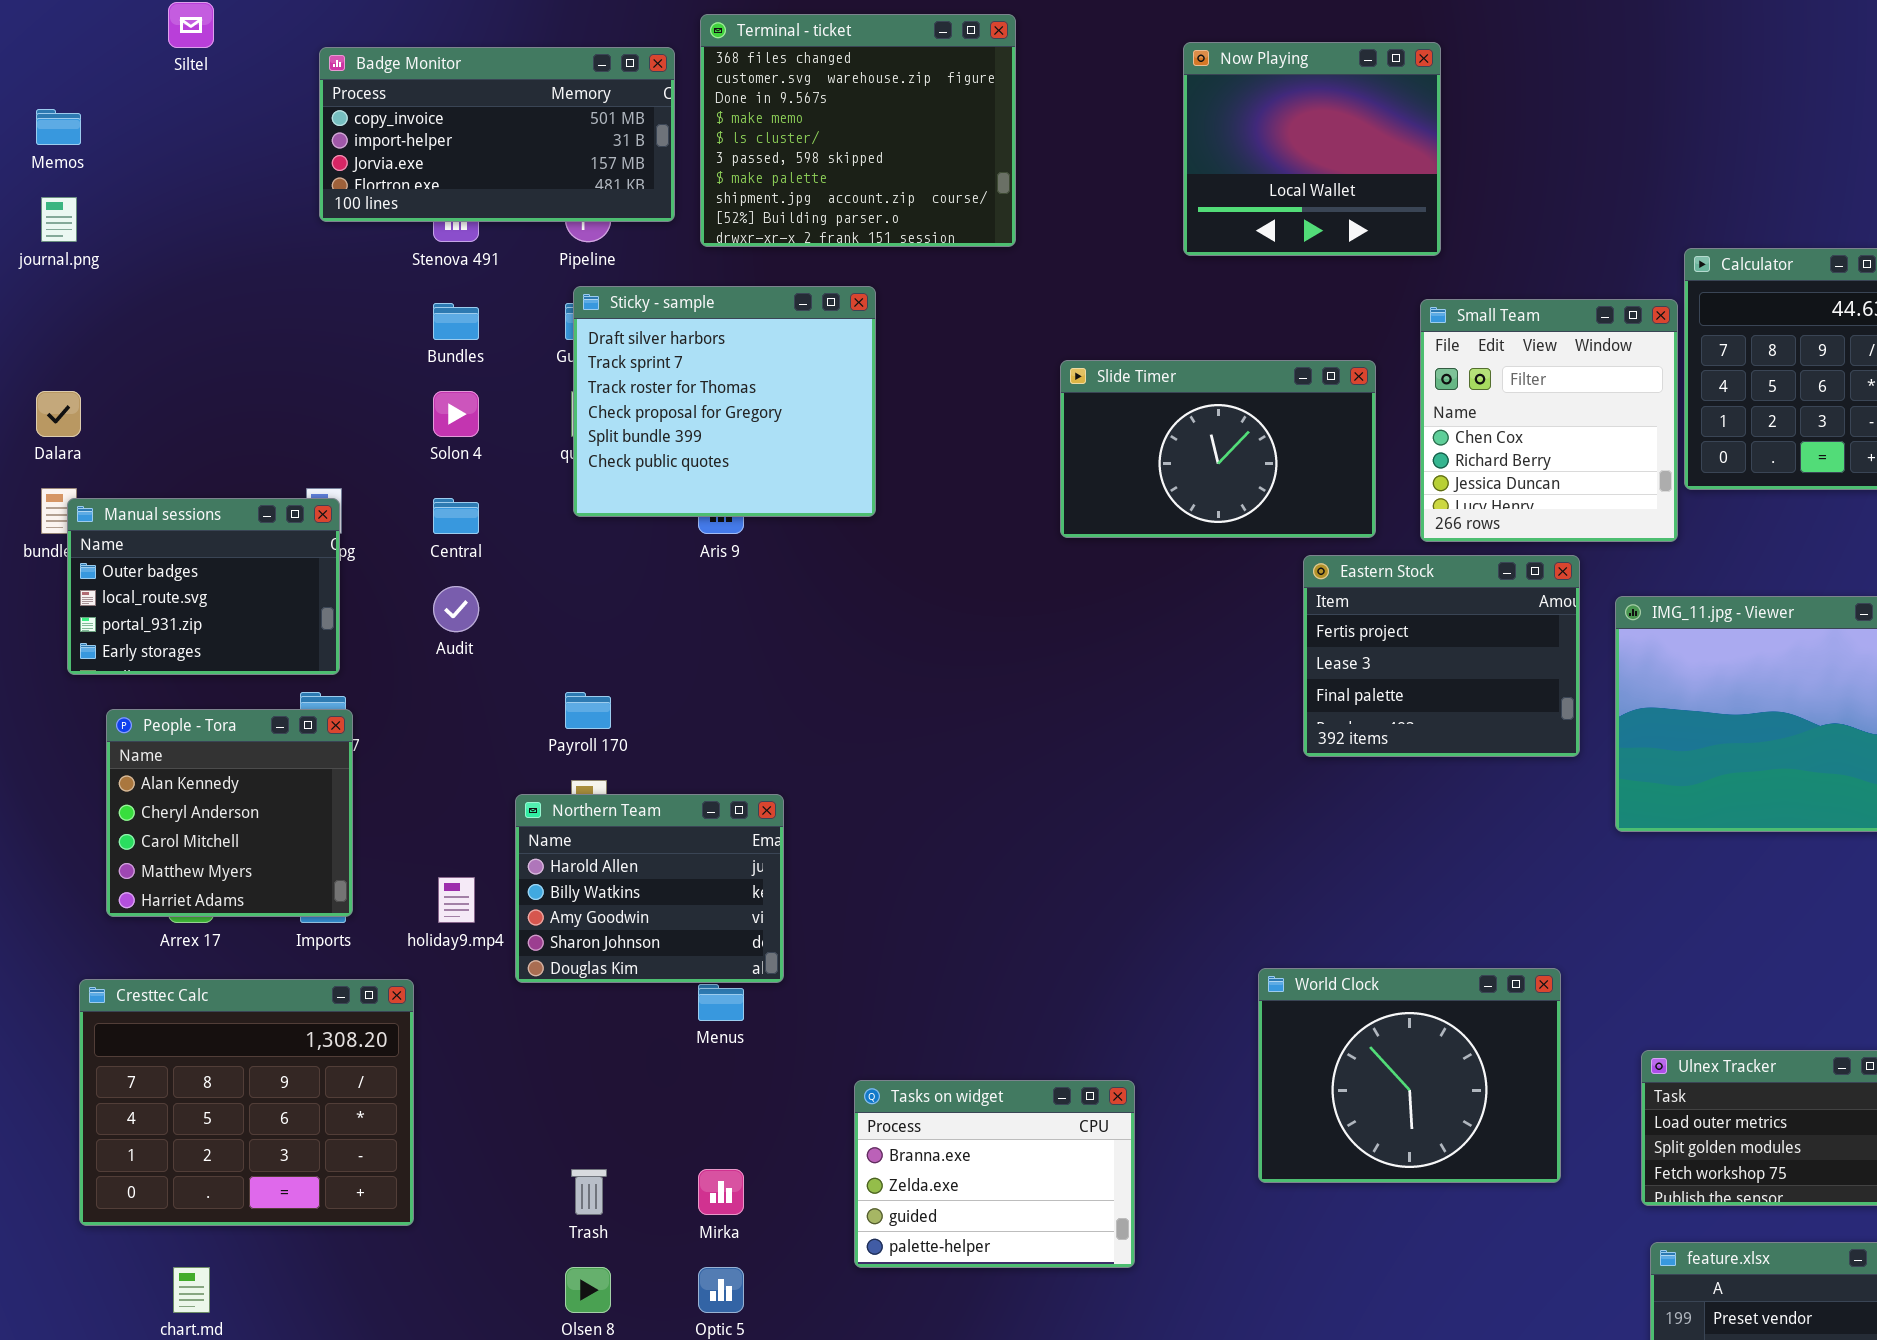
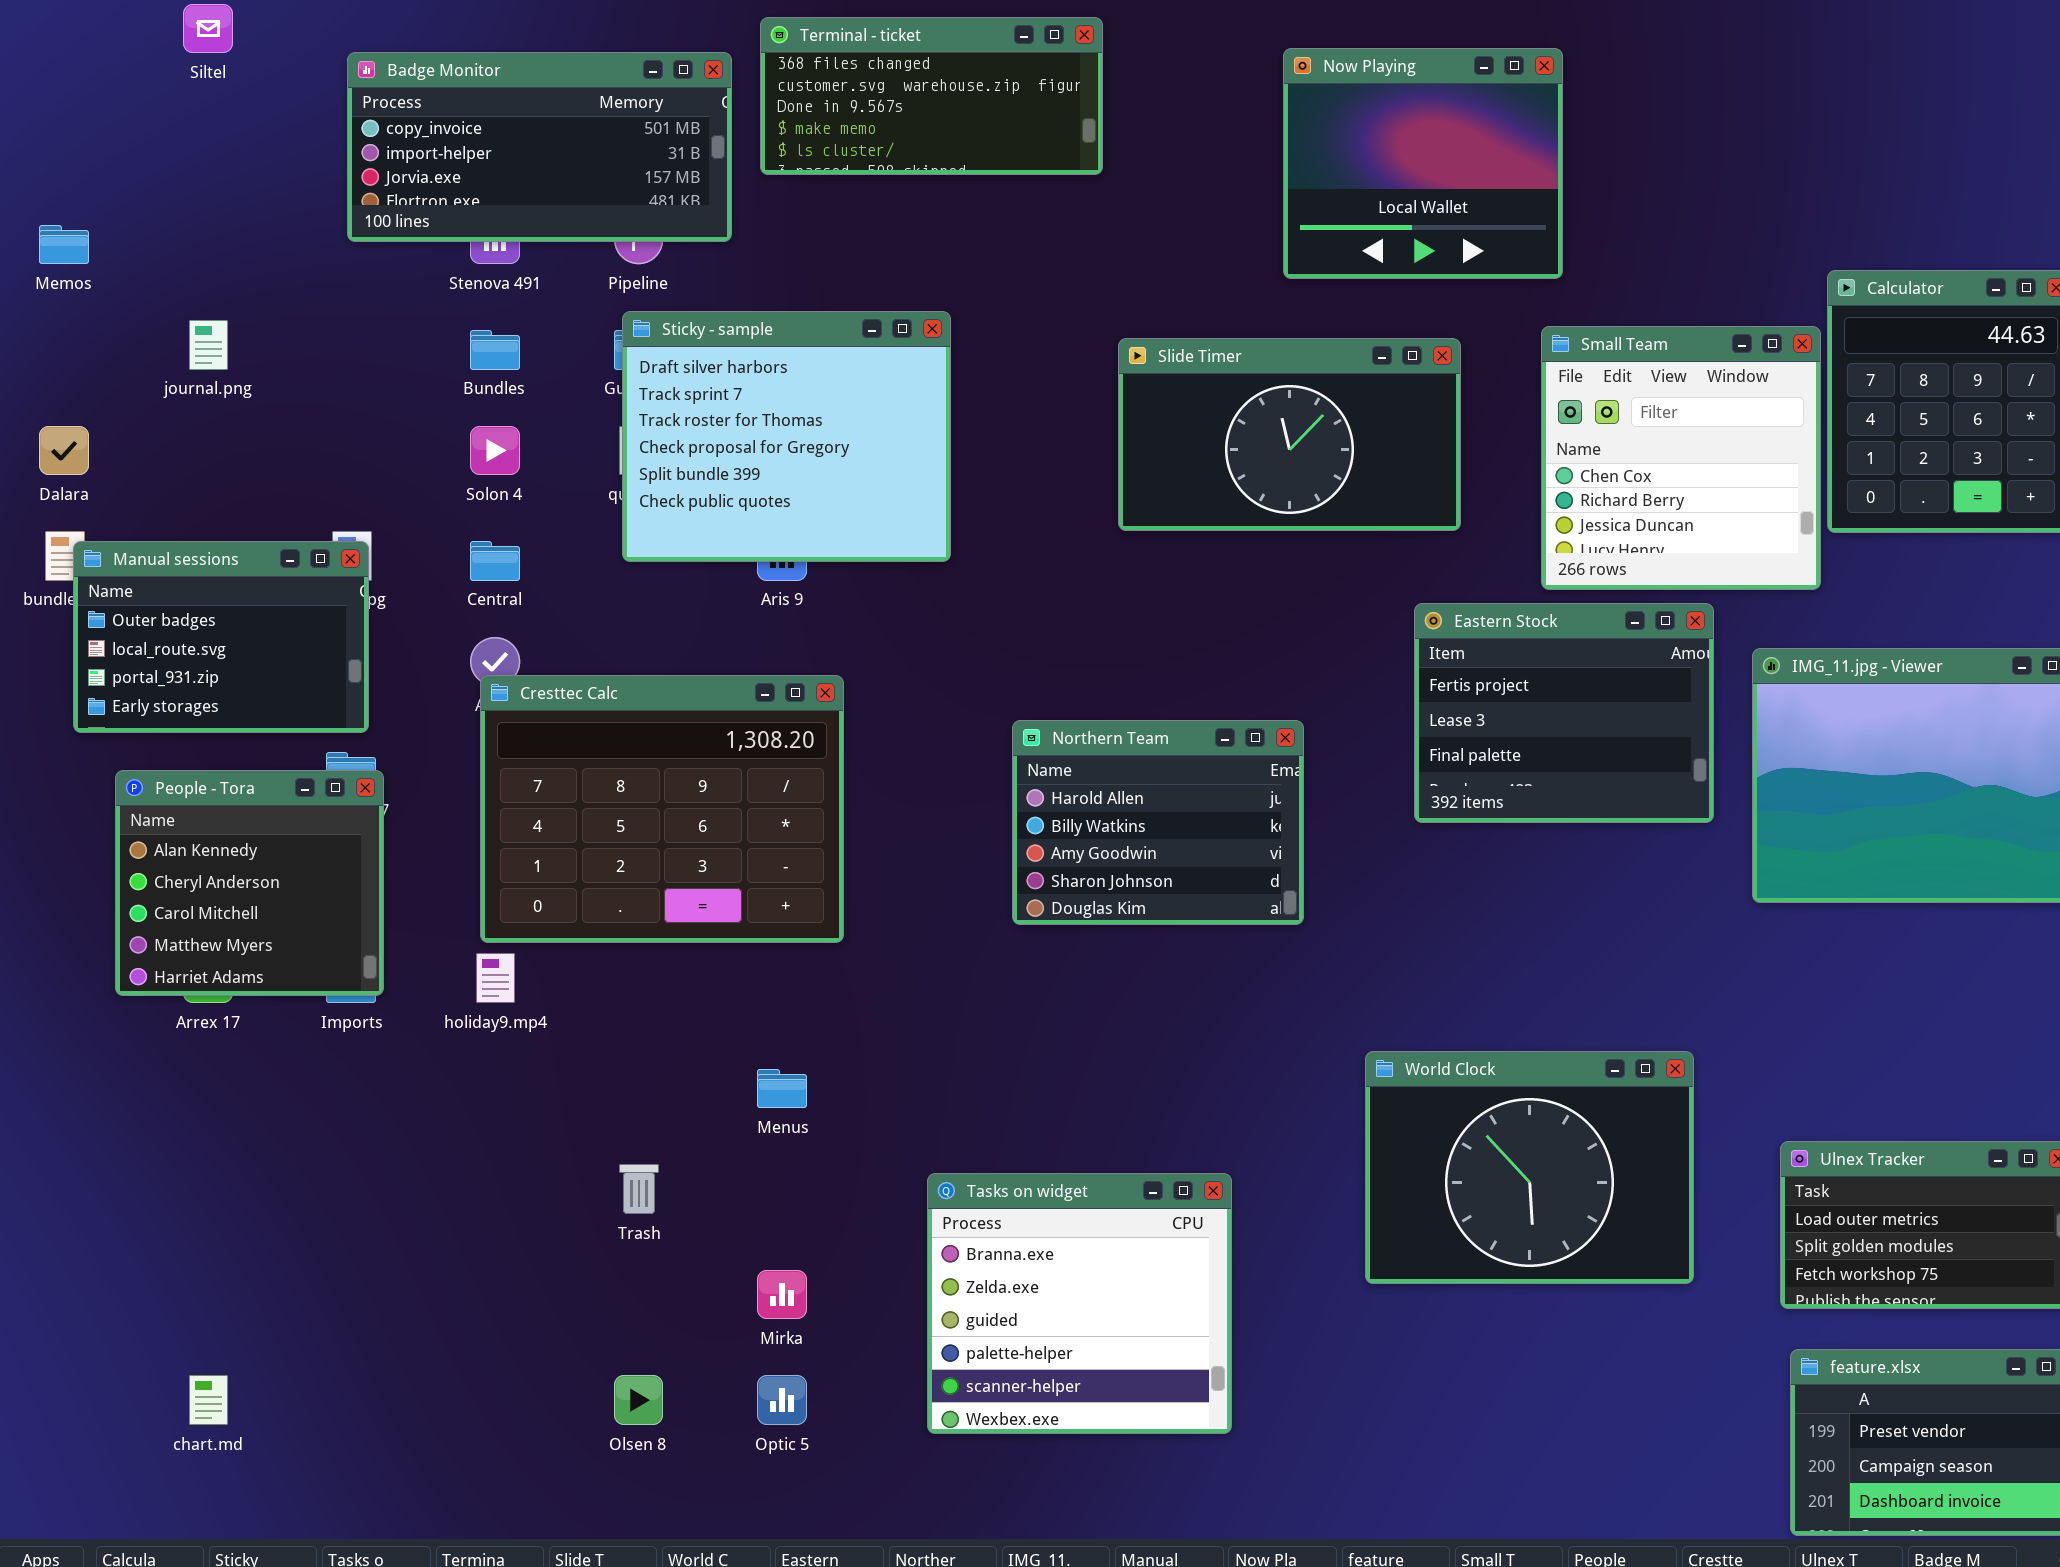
Terminal - ticket: [700,14,1016,247] -> [760,17,1103,175], resized
Memos: [36,109,81,145] -> [39,225,89,264], moved
journal.png: [41,197,77,242] -> [189,320,228,370], moved
Slide Timer: [1060,360,1376,538] -> [1118,338,1461,531], moved
Northern Team: [515,794,784,983] -> [1012,720,1304,925], moved
Cresttec Calc: [79,979,414,1226] -> [480,675,844,943], moved
Tasks on widget: [854,1080,1135,1268] -> [927,1173,1232,1434], resized
Trash: [571,1169,607,1215] -> [619,1164,659,1214], moved

